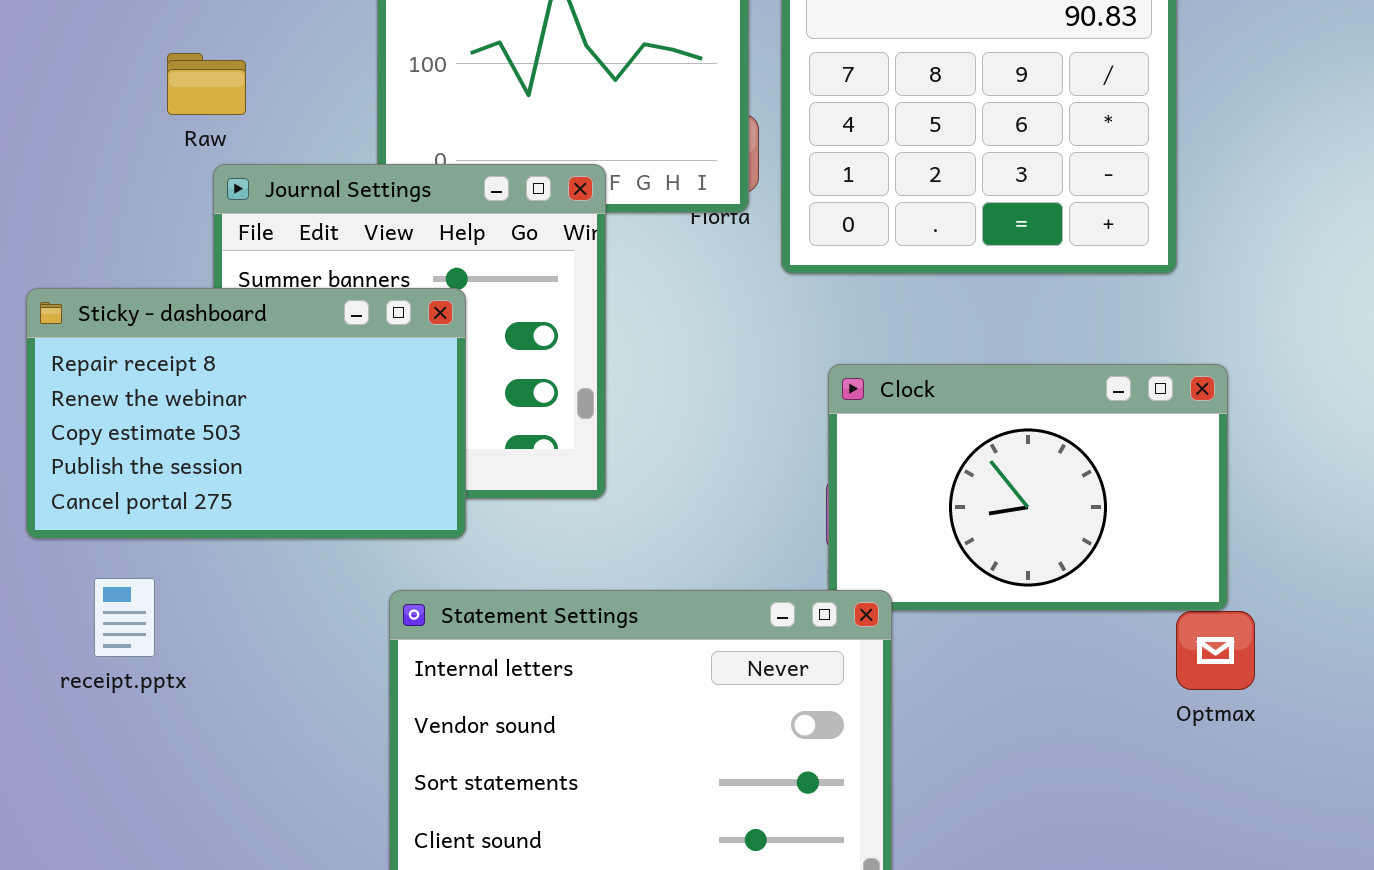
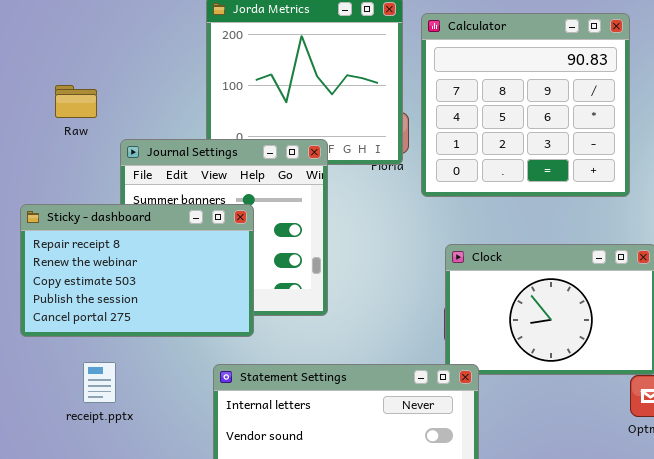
Raw: [167,53,246,115] -> [55,85,97,118], moved
receipt.pptx: [94,578,155,657] -> [83,362,116,403], moved

